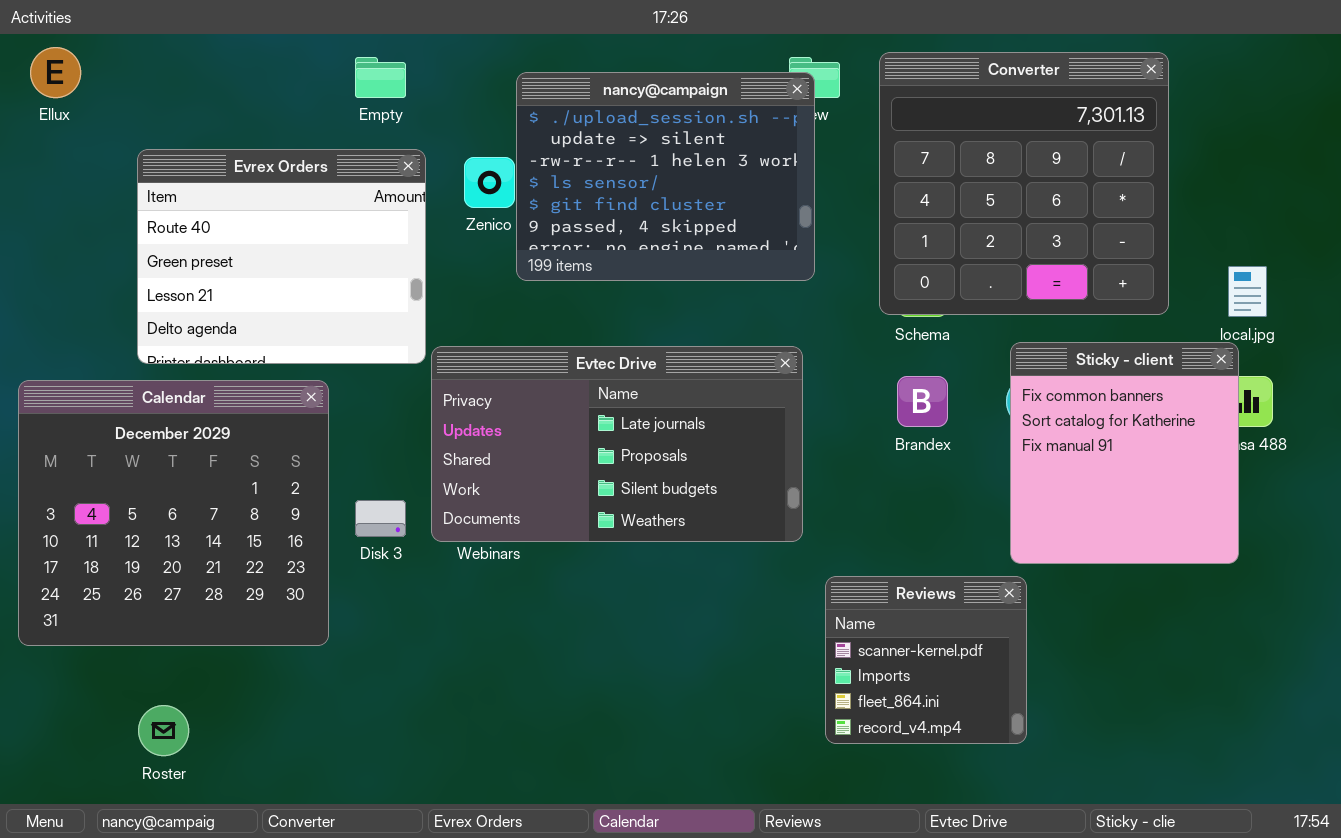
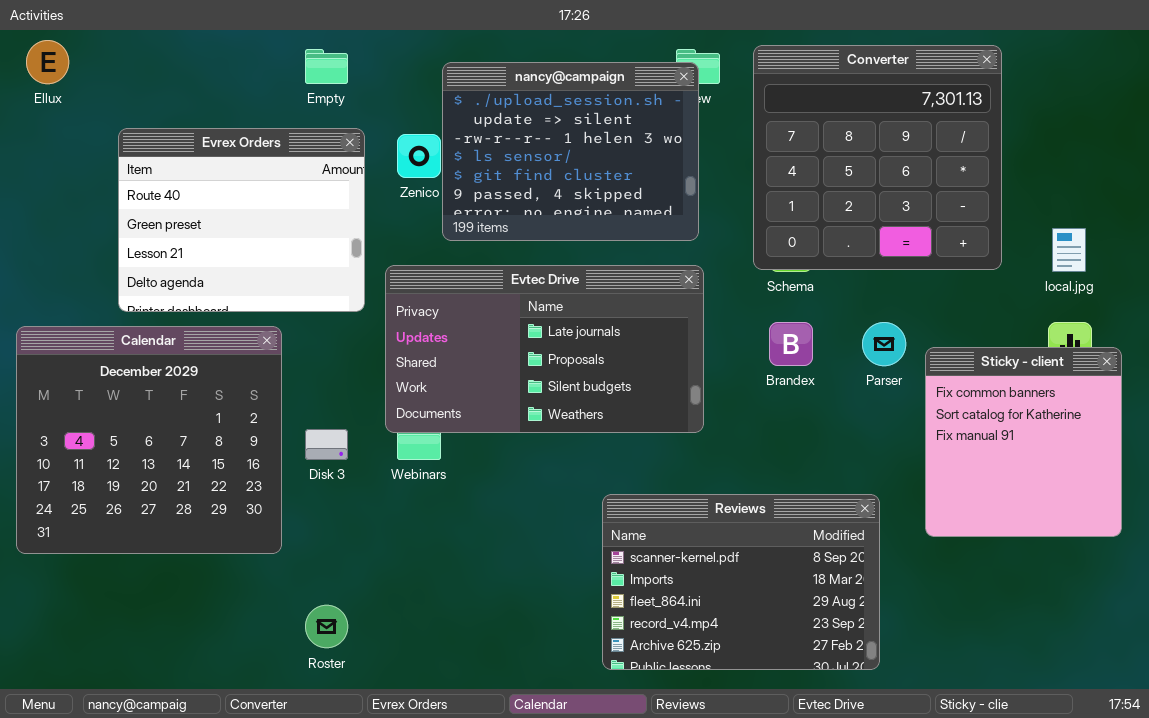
Sticky - client: [1010,342,1239,564] -> [925,347,1122,537], moved
Evtec Drive: [431,346,803,542] -> [385,265,704,433], moved
Reviews: [825,576,1027,744] -> [602,494,880,670], resized
Roster: [138,705,189,756] -> [305,605,348,648], moved

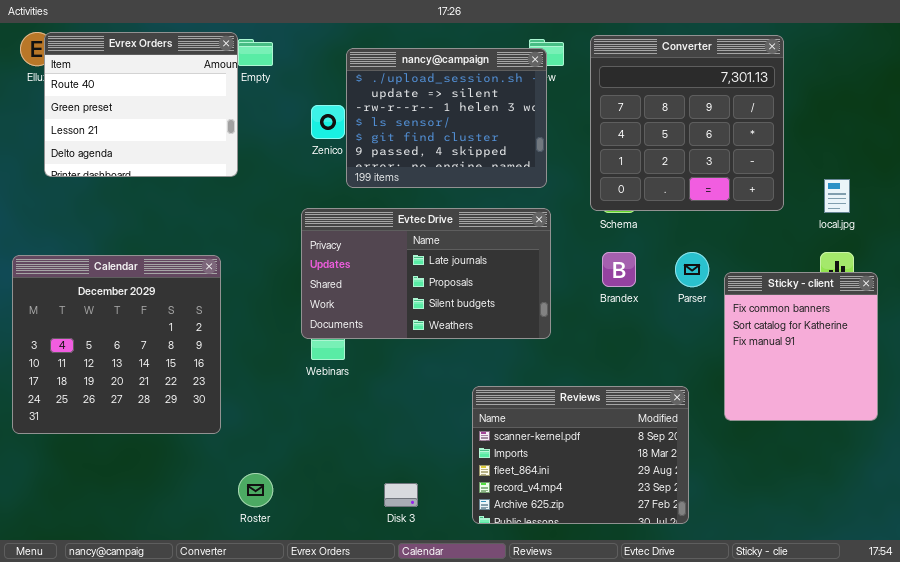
Evrex Orders: [118,128,365,312] -> [44,32,238,177], moved
Disk 3: [305,429,348,460] -> [384,483,418,507], moved

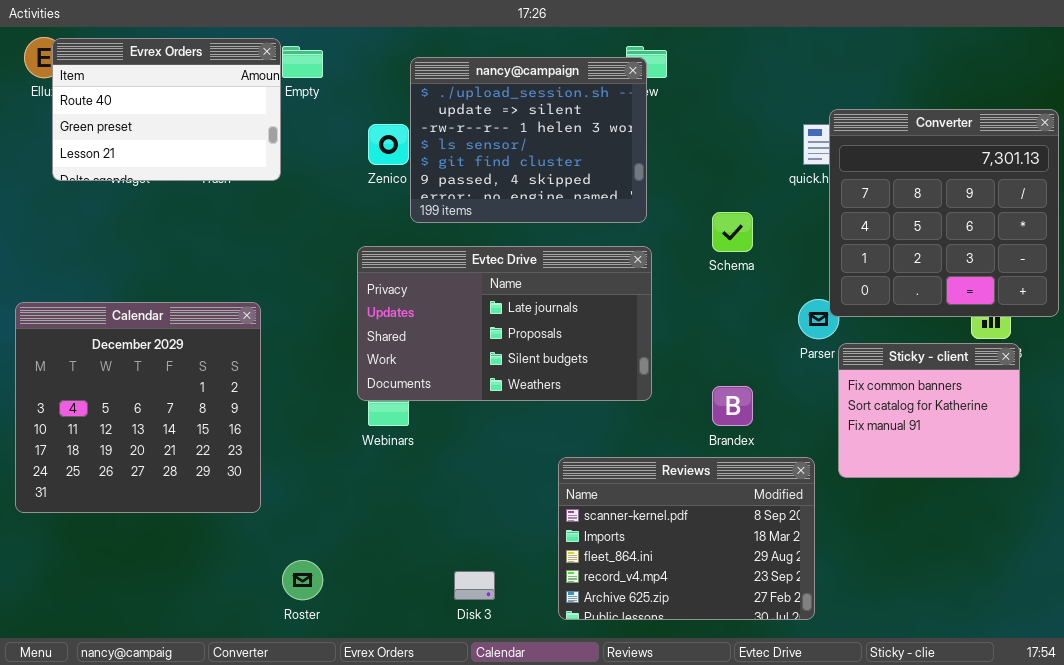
Evrex Orders: [44,32,238,177] -> [52,38,281,181], resized
Converter: [590,35,784,211] -> [829,109,1059,317], moved
Brandex: [602,252,636,287] -> [712,386,753,426], moved
Sticky - client: [724,272,878,421] -> [838,343,1020,478], moved, resized

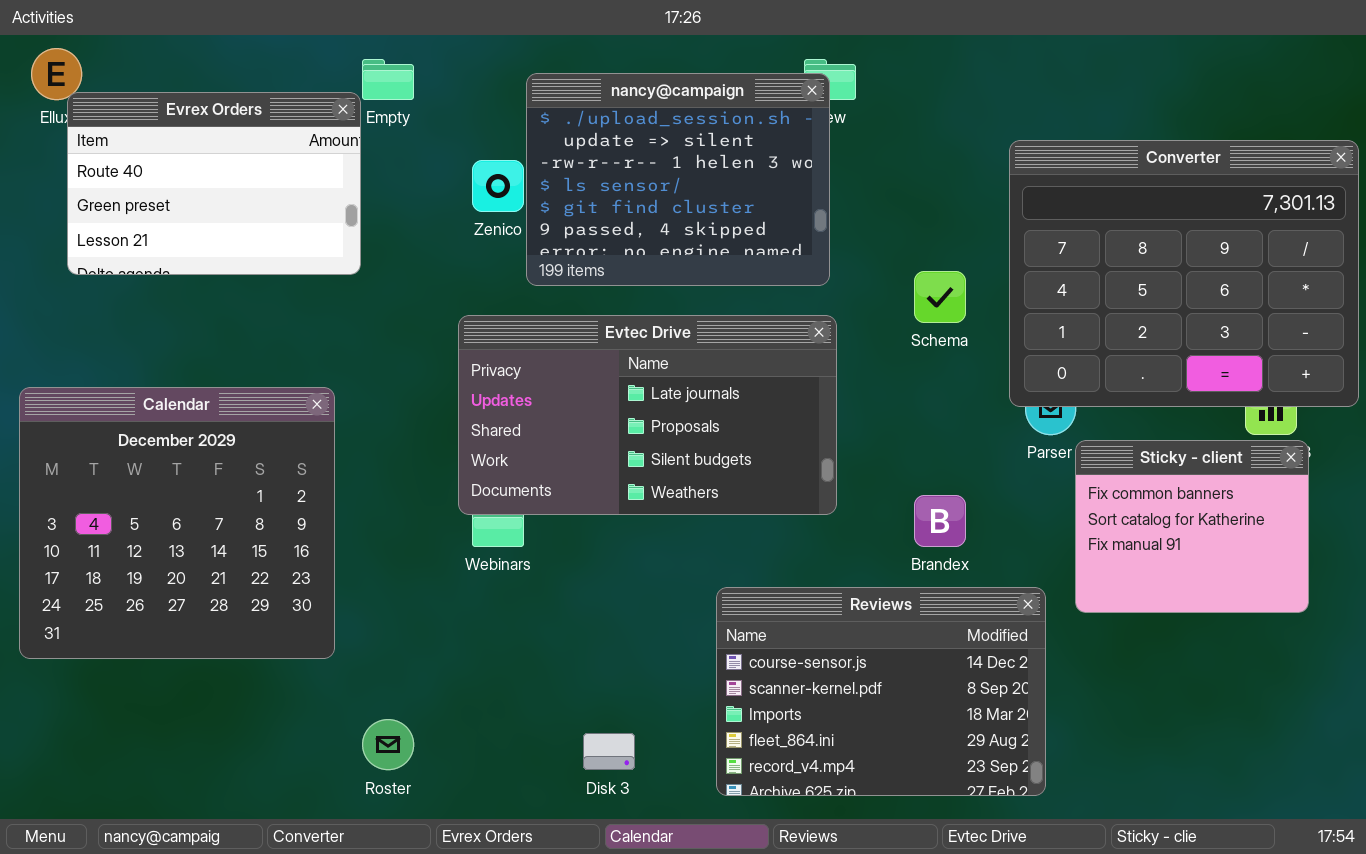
Evrex Orders: [52,38,281,181] -> [67,92,361,275], moved
Converter: [829,109,1059,317] -> [1009,140,1359,407], resized
Reviews: [558,457,815,620] -> [716,587,1046,796], scrolled up 1 row

